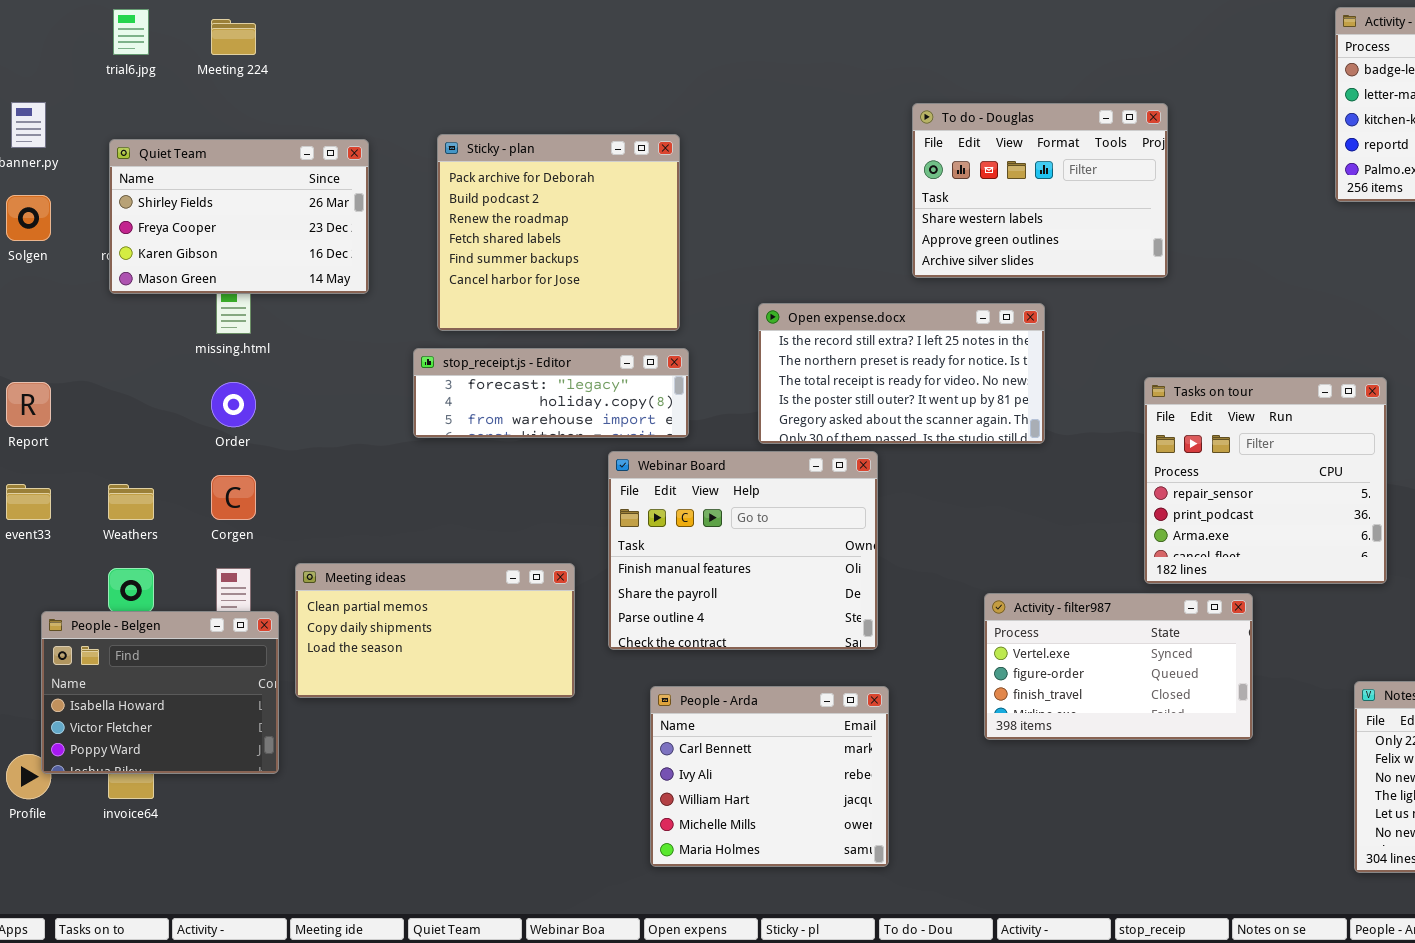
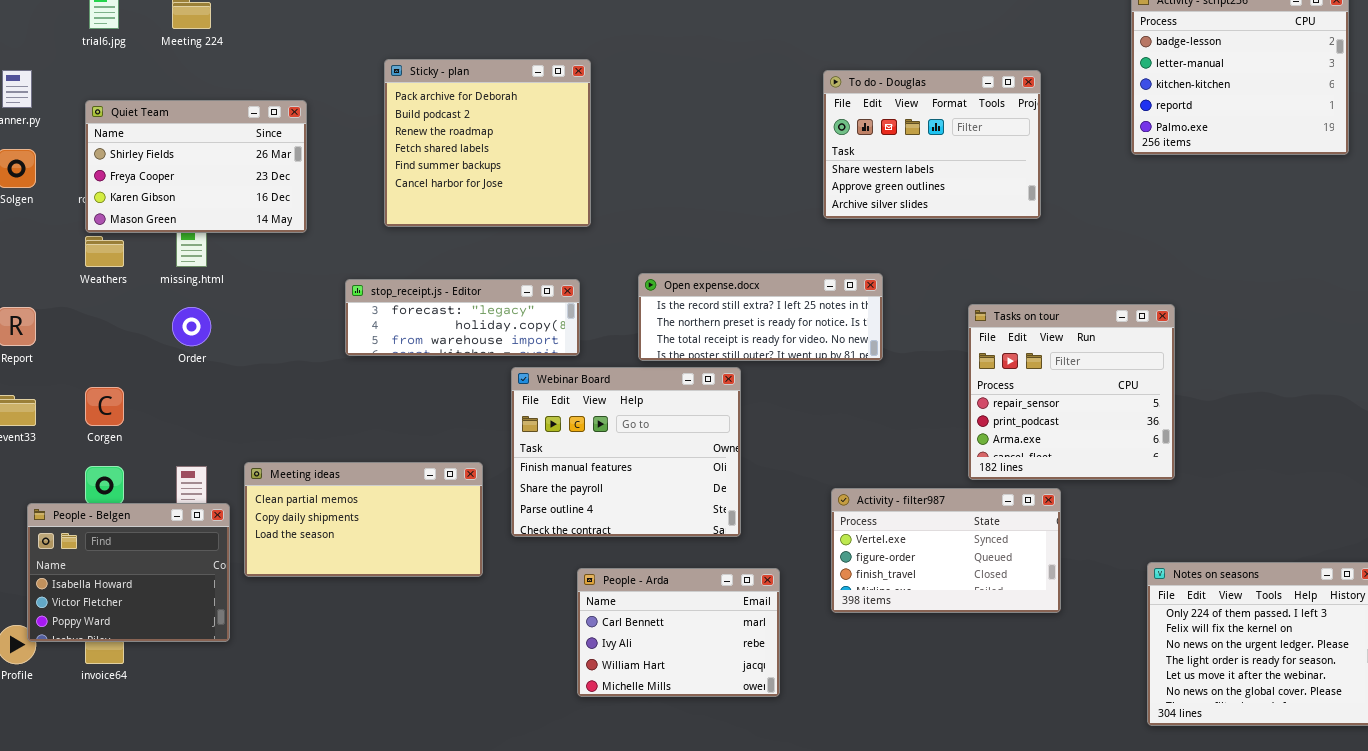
To do - Douglas: [912,103,1168,278] -> [823,70,1041,219], moved
Sticky - plan: [437,134,680,331] -> [384,59,591,227], moved
Open expense.docx: [758,303,1045,444] -> [638,273,883,361], resized
Corgen: [211,475,256,520] -> [85,387,124,426], moved
Weathers: [108,484,154,520] -> [85,236,124,267], moved
People - Arda: [650,686,889,867] -> [577,568,780,697], moved, resized

